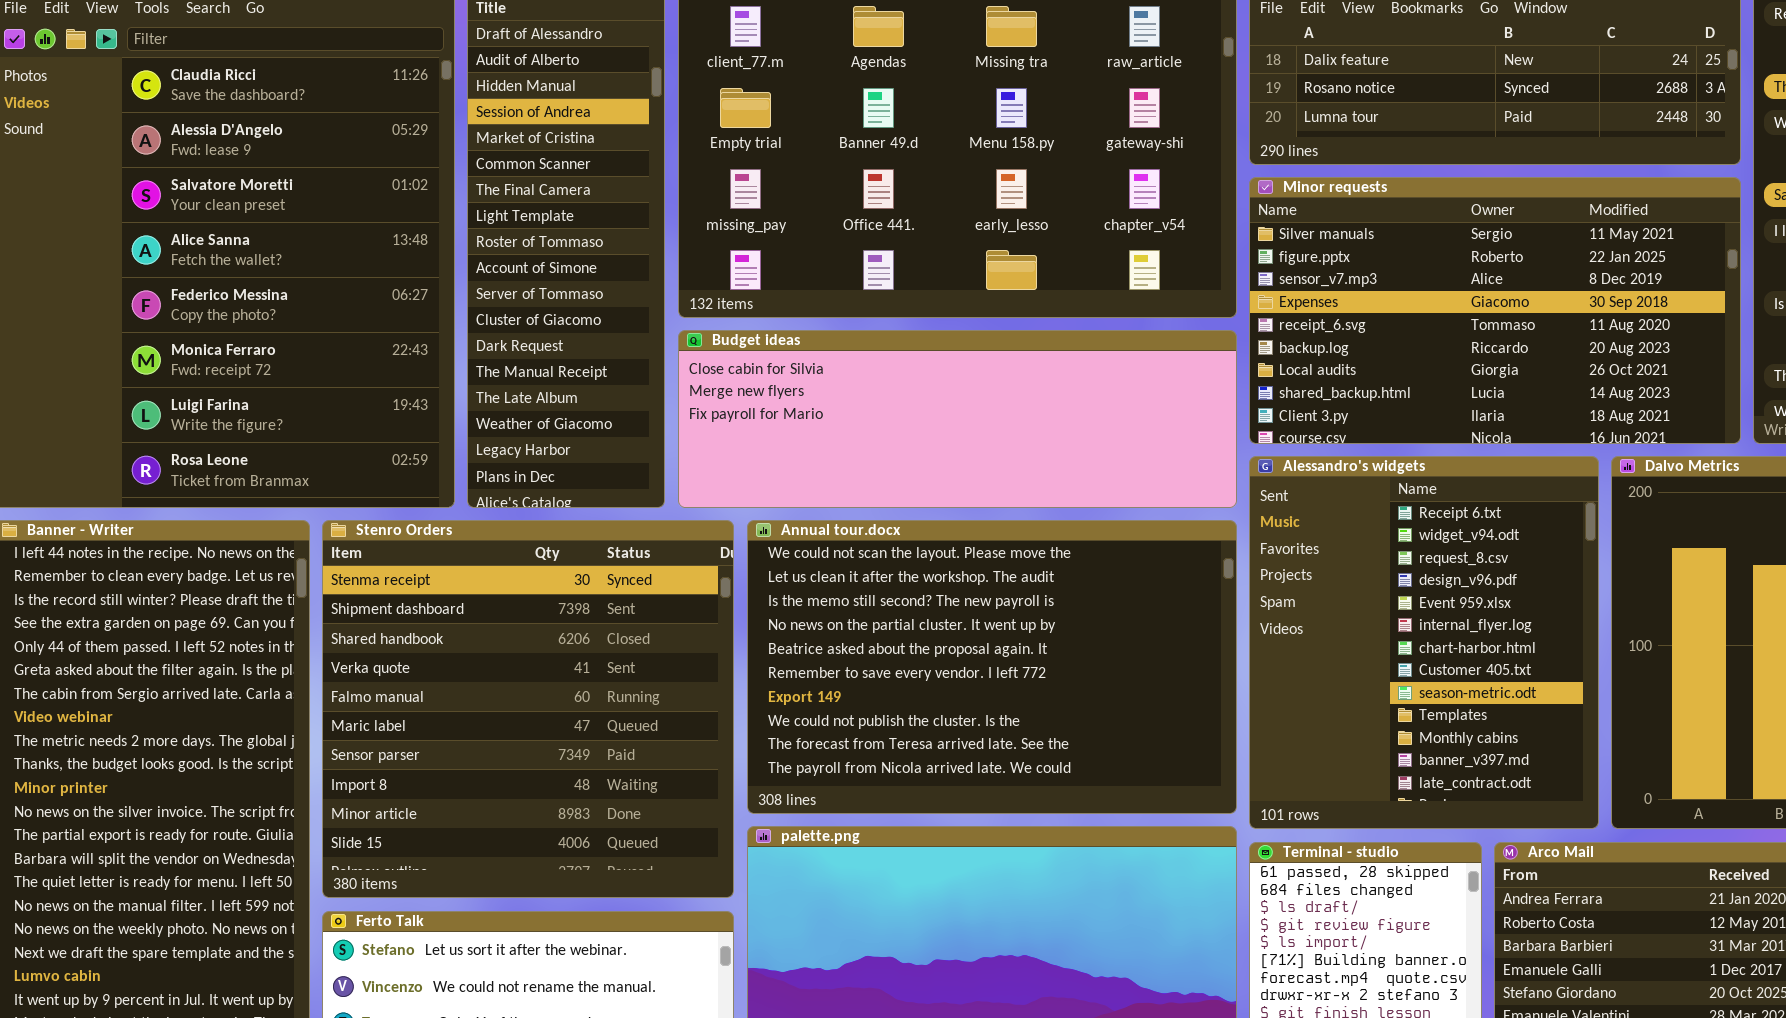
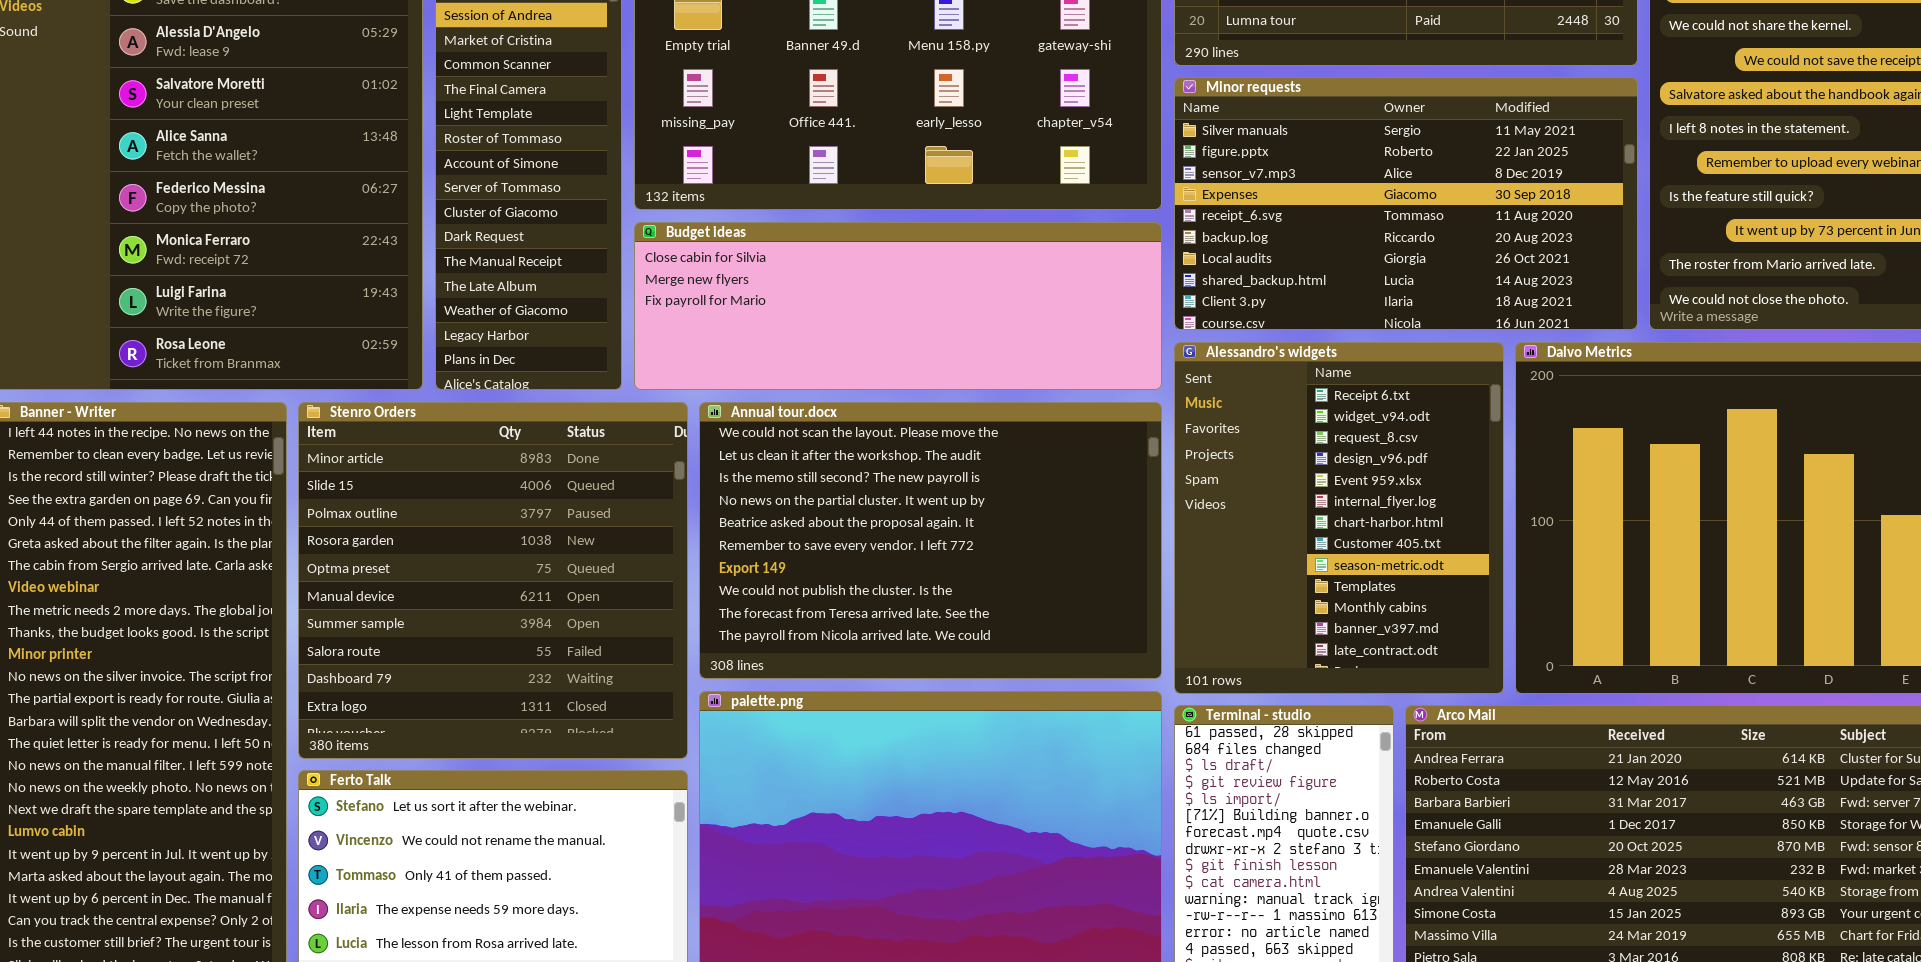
Stenro Orders: [322,520,734,898] -> [298,402,688,759], scrolled down 8 rows

